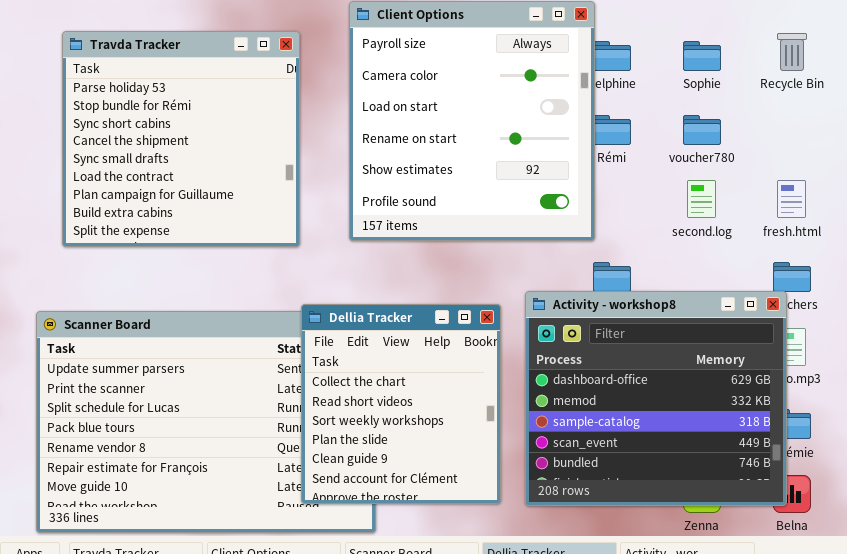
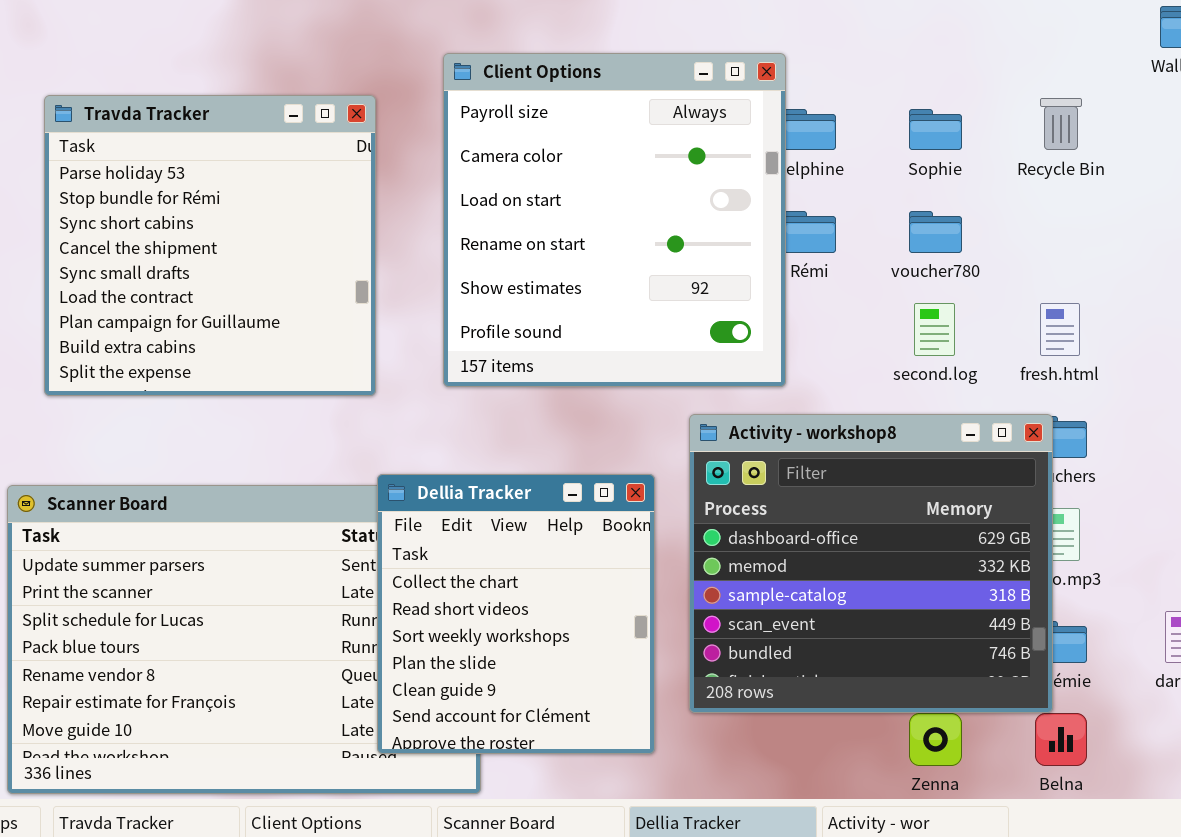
Activity - workshop8: [525,291,787,506] -> [689,414,1053,713], moved

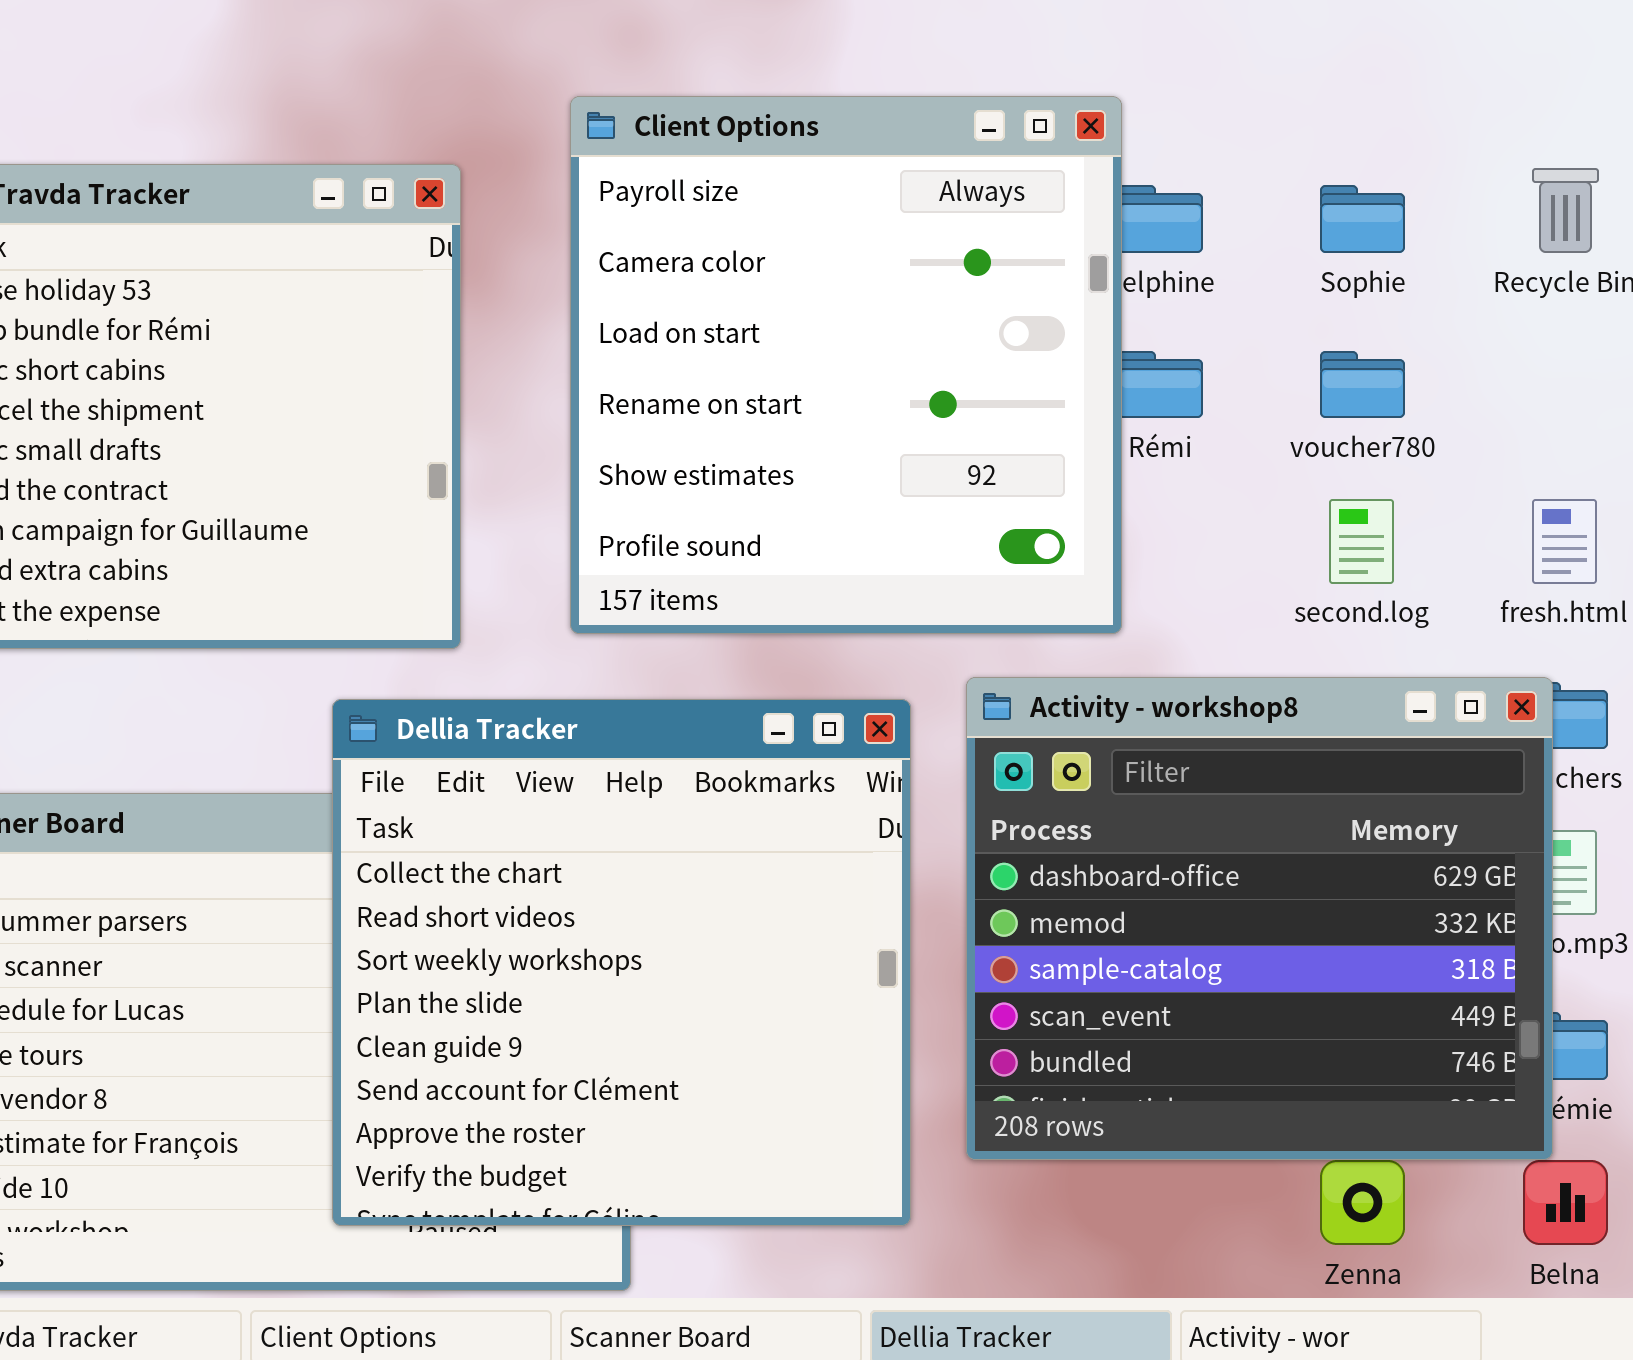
Dellia Tracker: [377,474,655,754] -> [332,699,911,1226], resized

